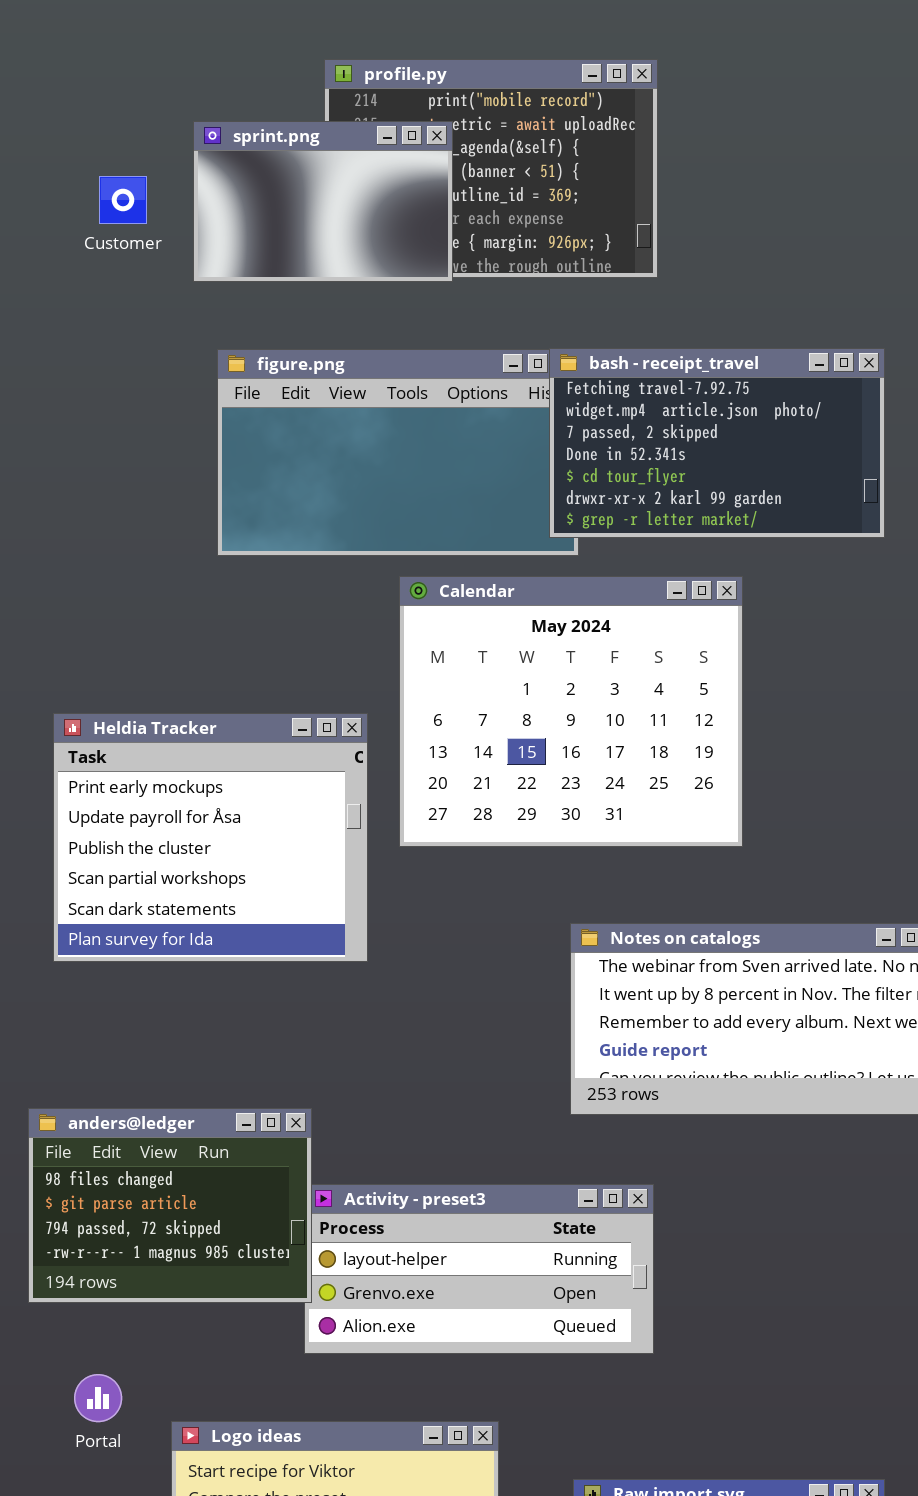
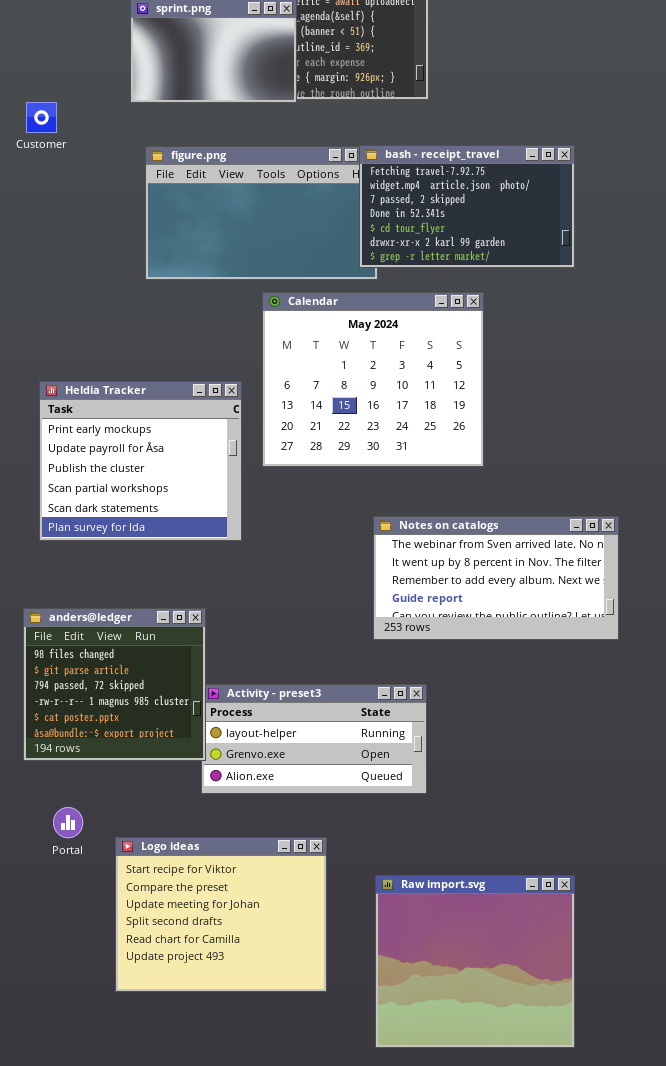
Customer: [99,176,147,224] -> [26,102,57,133], moved
anders@ledger: [28,1108,312,1303] -> [23,608,206,761], resized

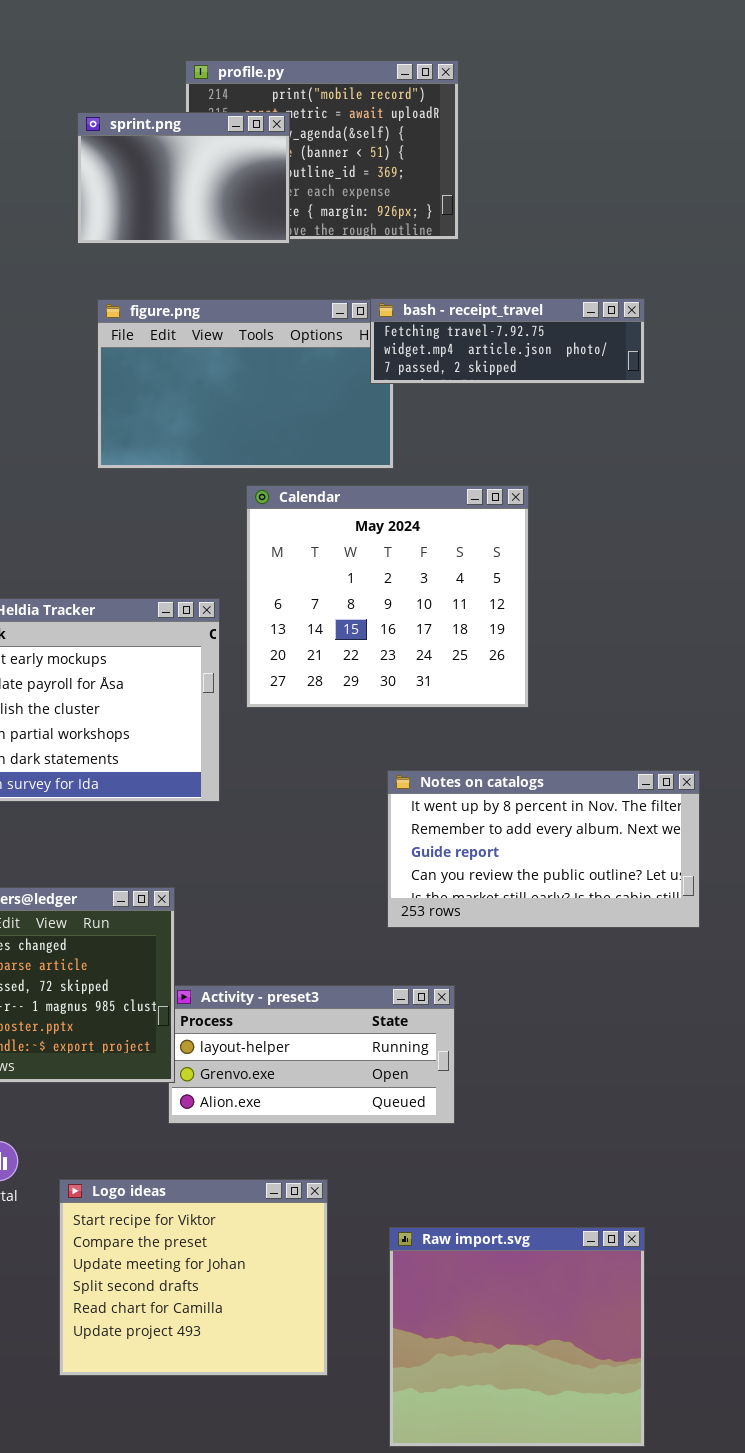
bash - receipt_travel: [359,145,575,268] -> [370,298,645,384], resized
Notes on catalogs: [373,516,619,640] -> [387,770,700,928], scrolled down 1 row

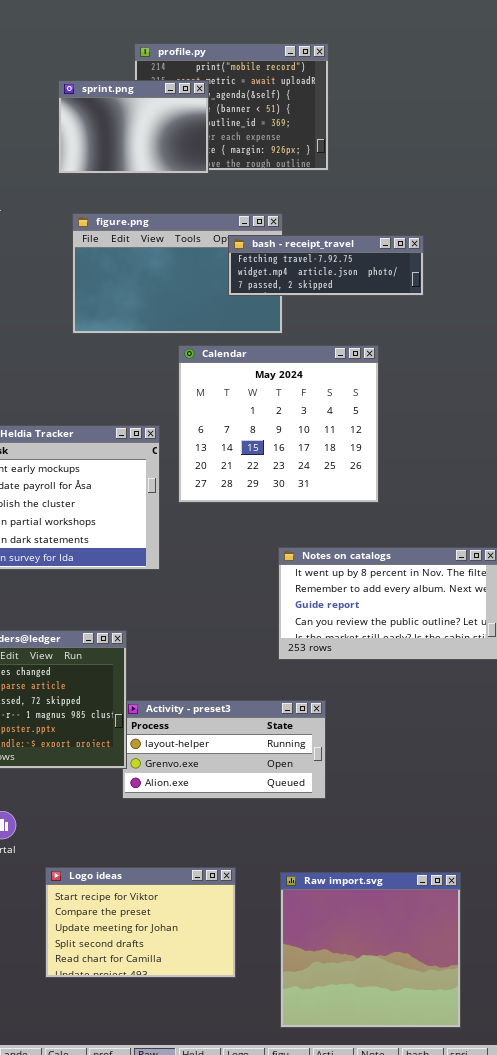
bash - receipt_travel: [370,298,645,384] -> [228,235,424,296], moved
Logo ideas: [59,1179,328,1376] -> [45,867,236,978], resized

